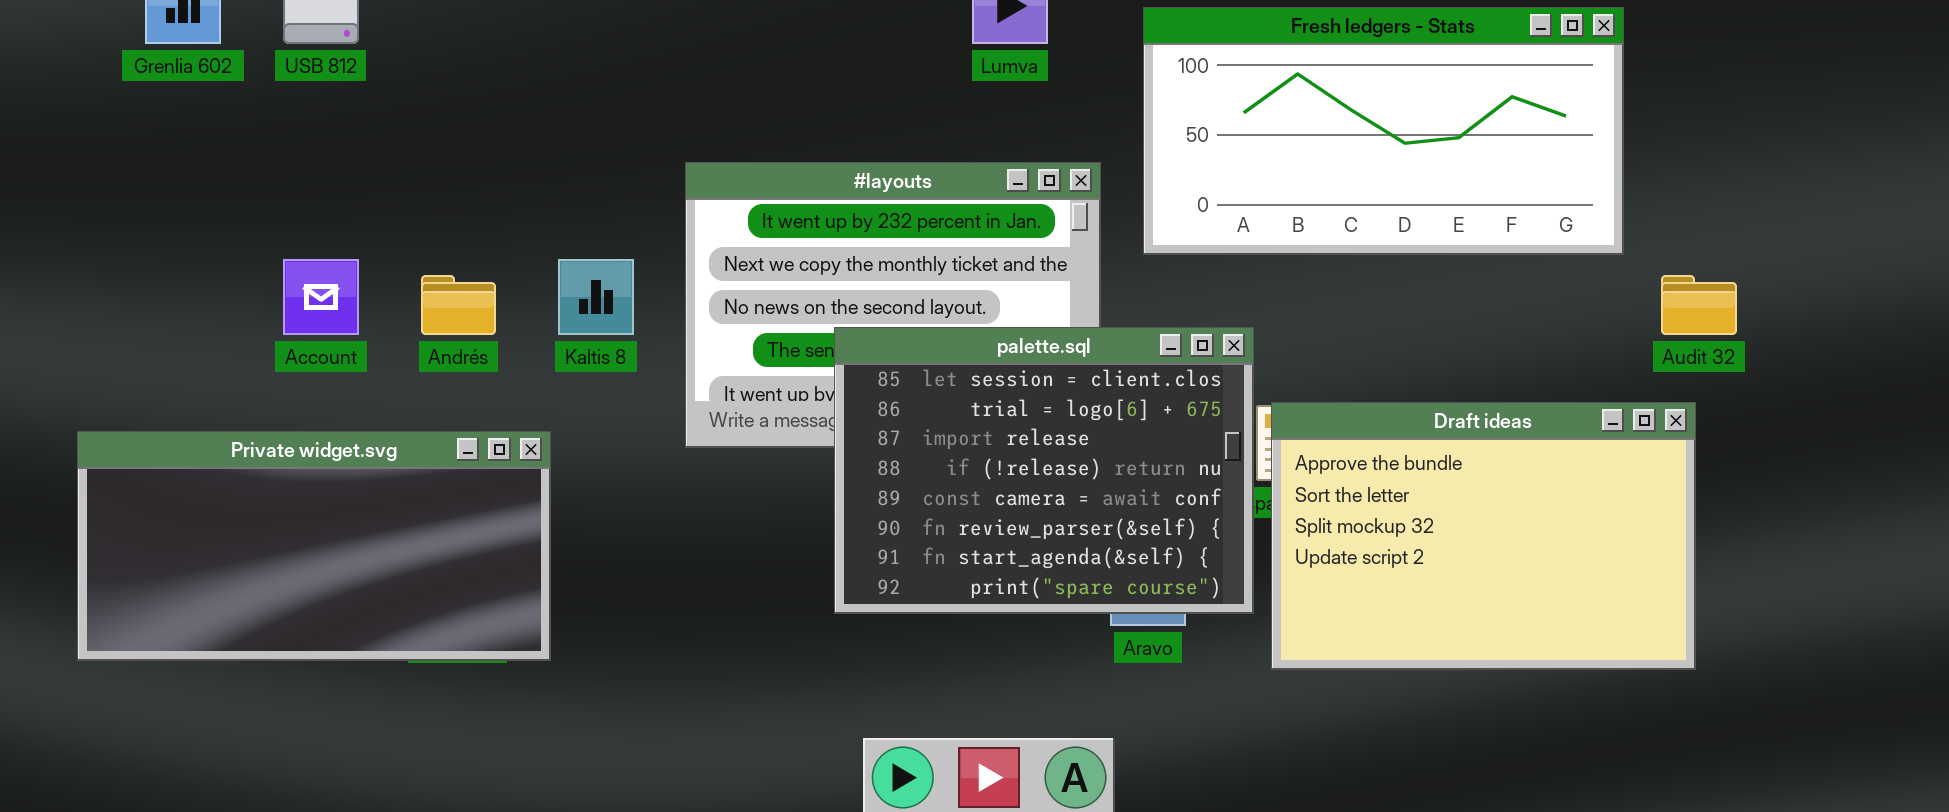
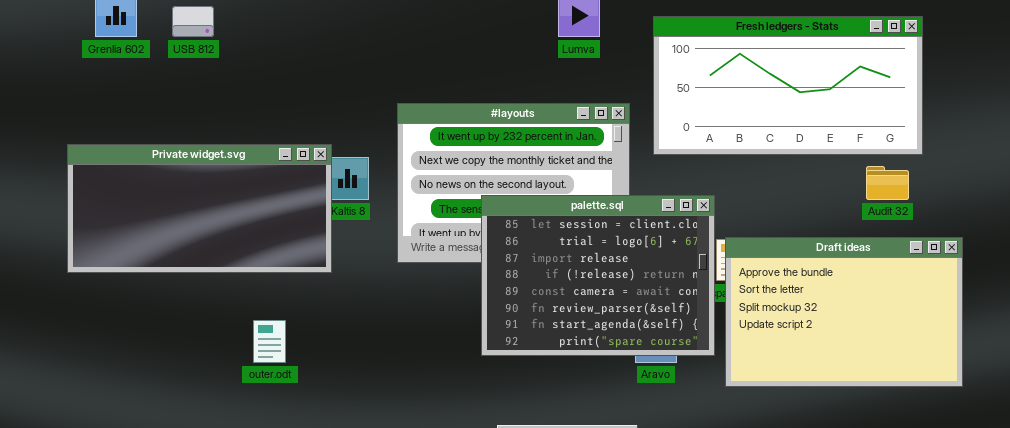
Audit 32: [1661,275,1737,335] -> [866,166,909,200], moved
Private widget.svg: [77,431,551,661] -> [67,144,332,273], moved

